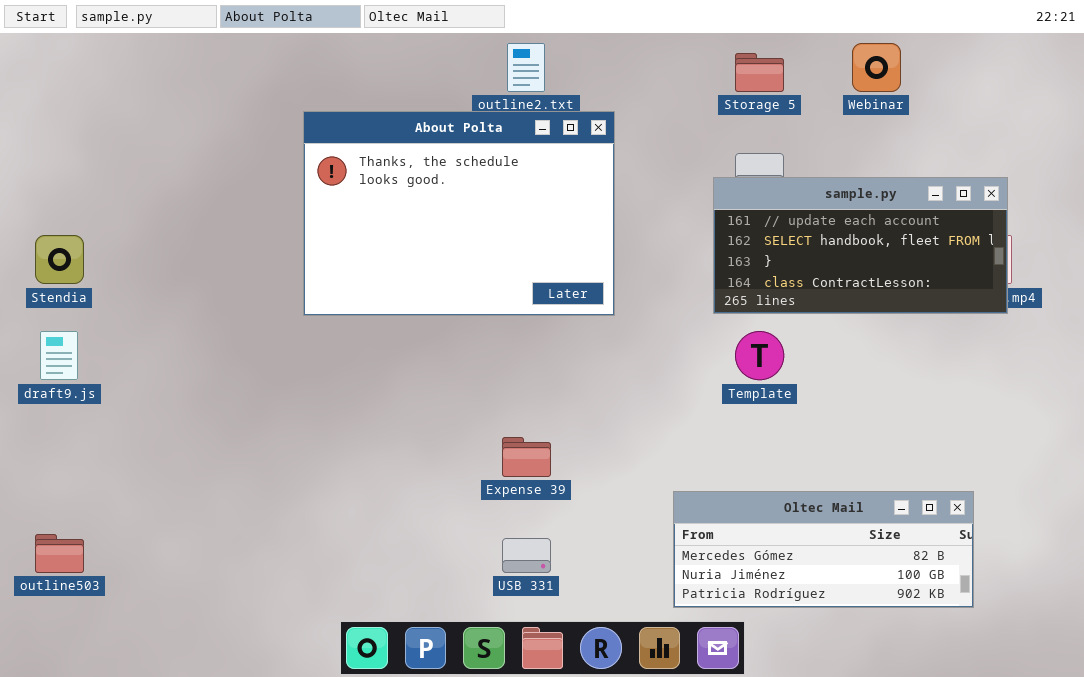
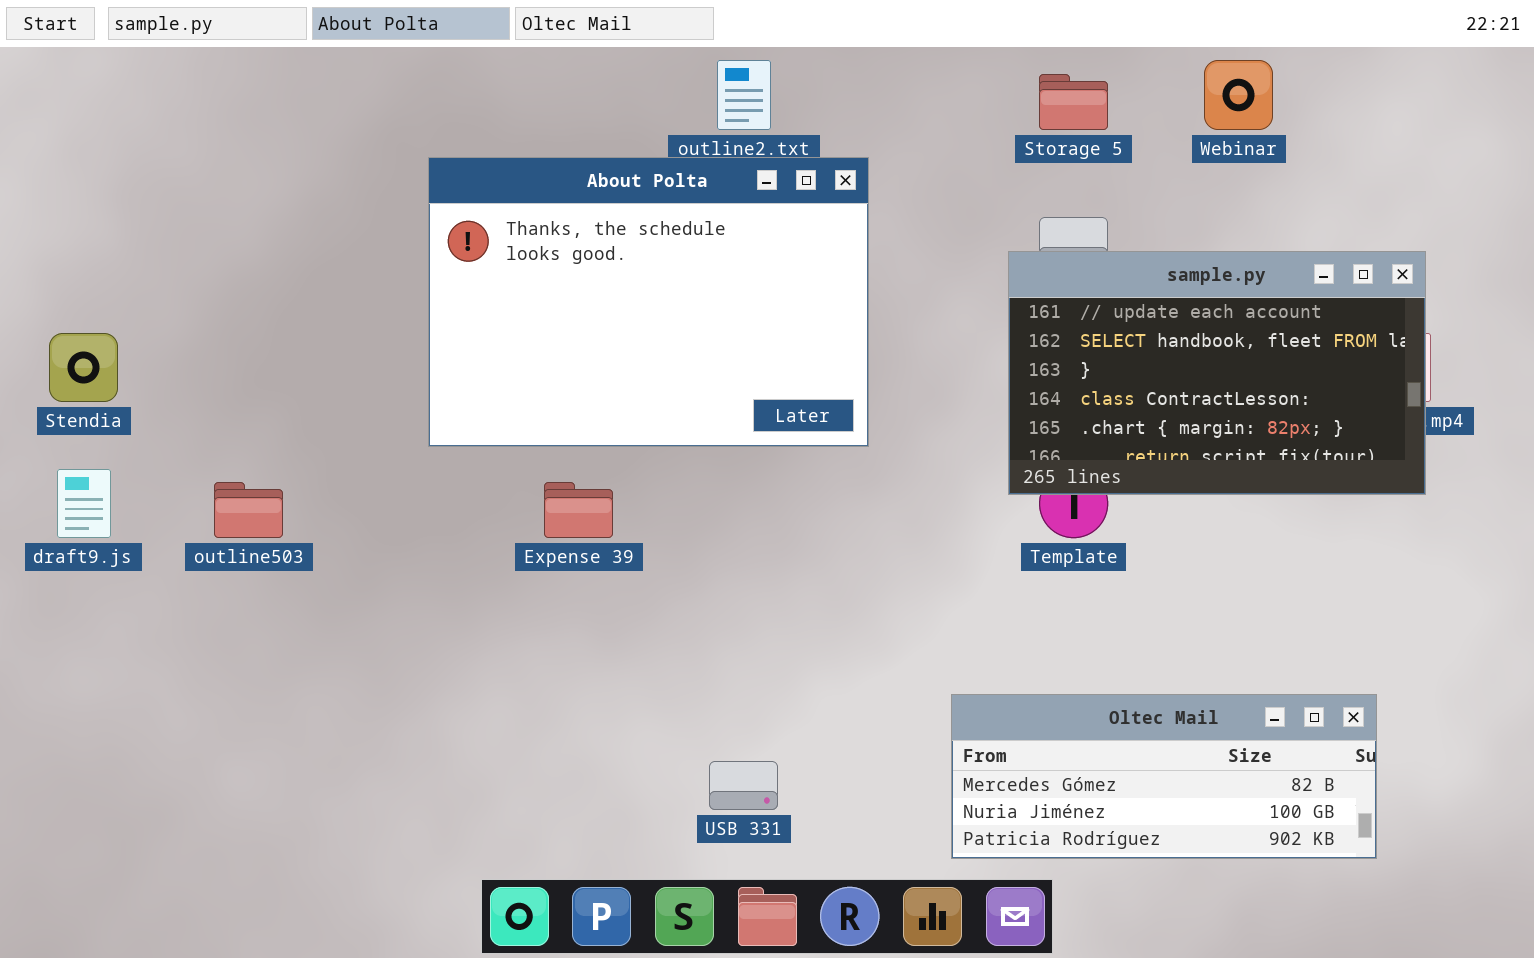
sample.py: [713,177,1008,314] -> [1008,251,1426,495], resized
Expense 39: [502,437,551,477] -> [544,482,613,538], moved
outline503: [35,534,84,573] -> [214,482,283,538], moved

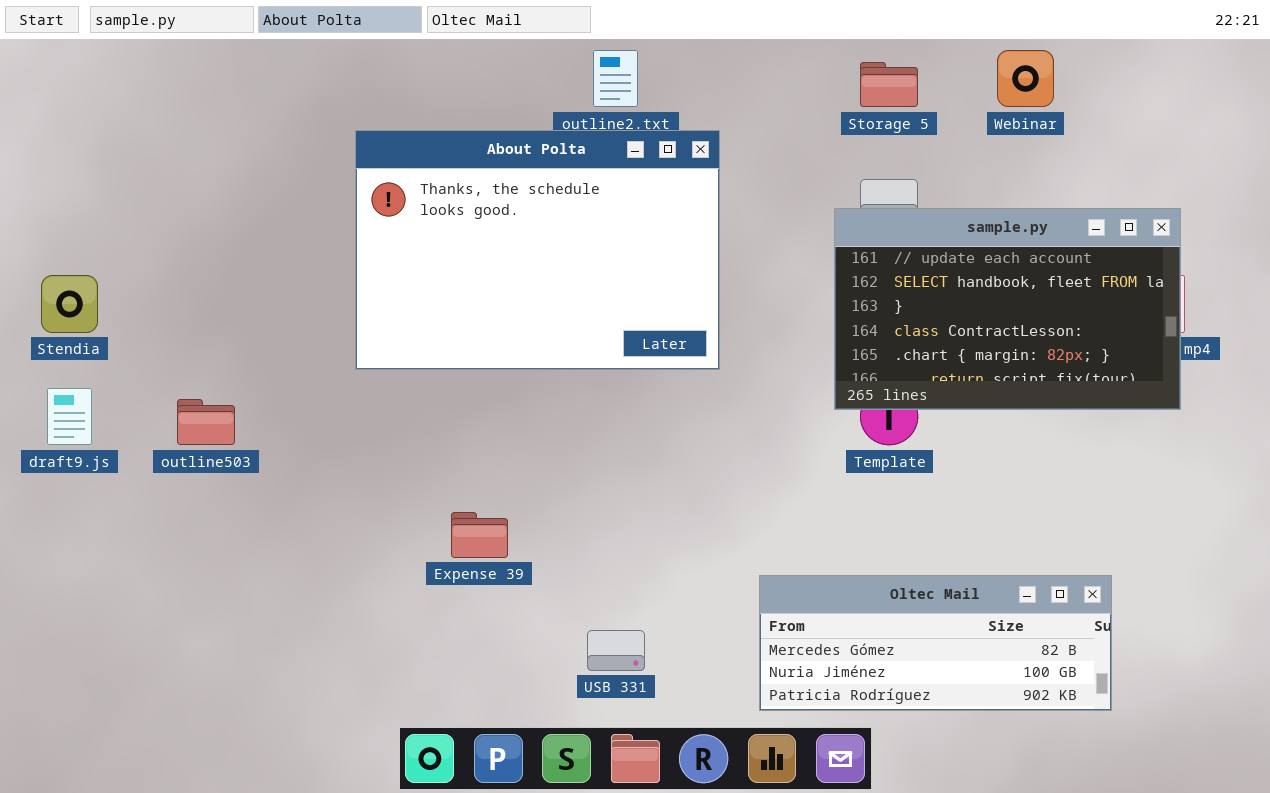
Expense 39: [544,482,613,538] -> [451,512,508,558], moved
Oltec Mail: [951,694,1377,859] -> [759,575,1112,711], moved

